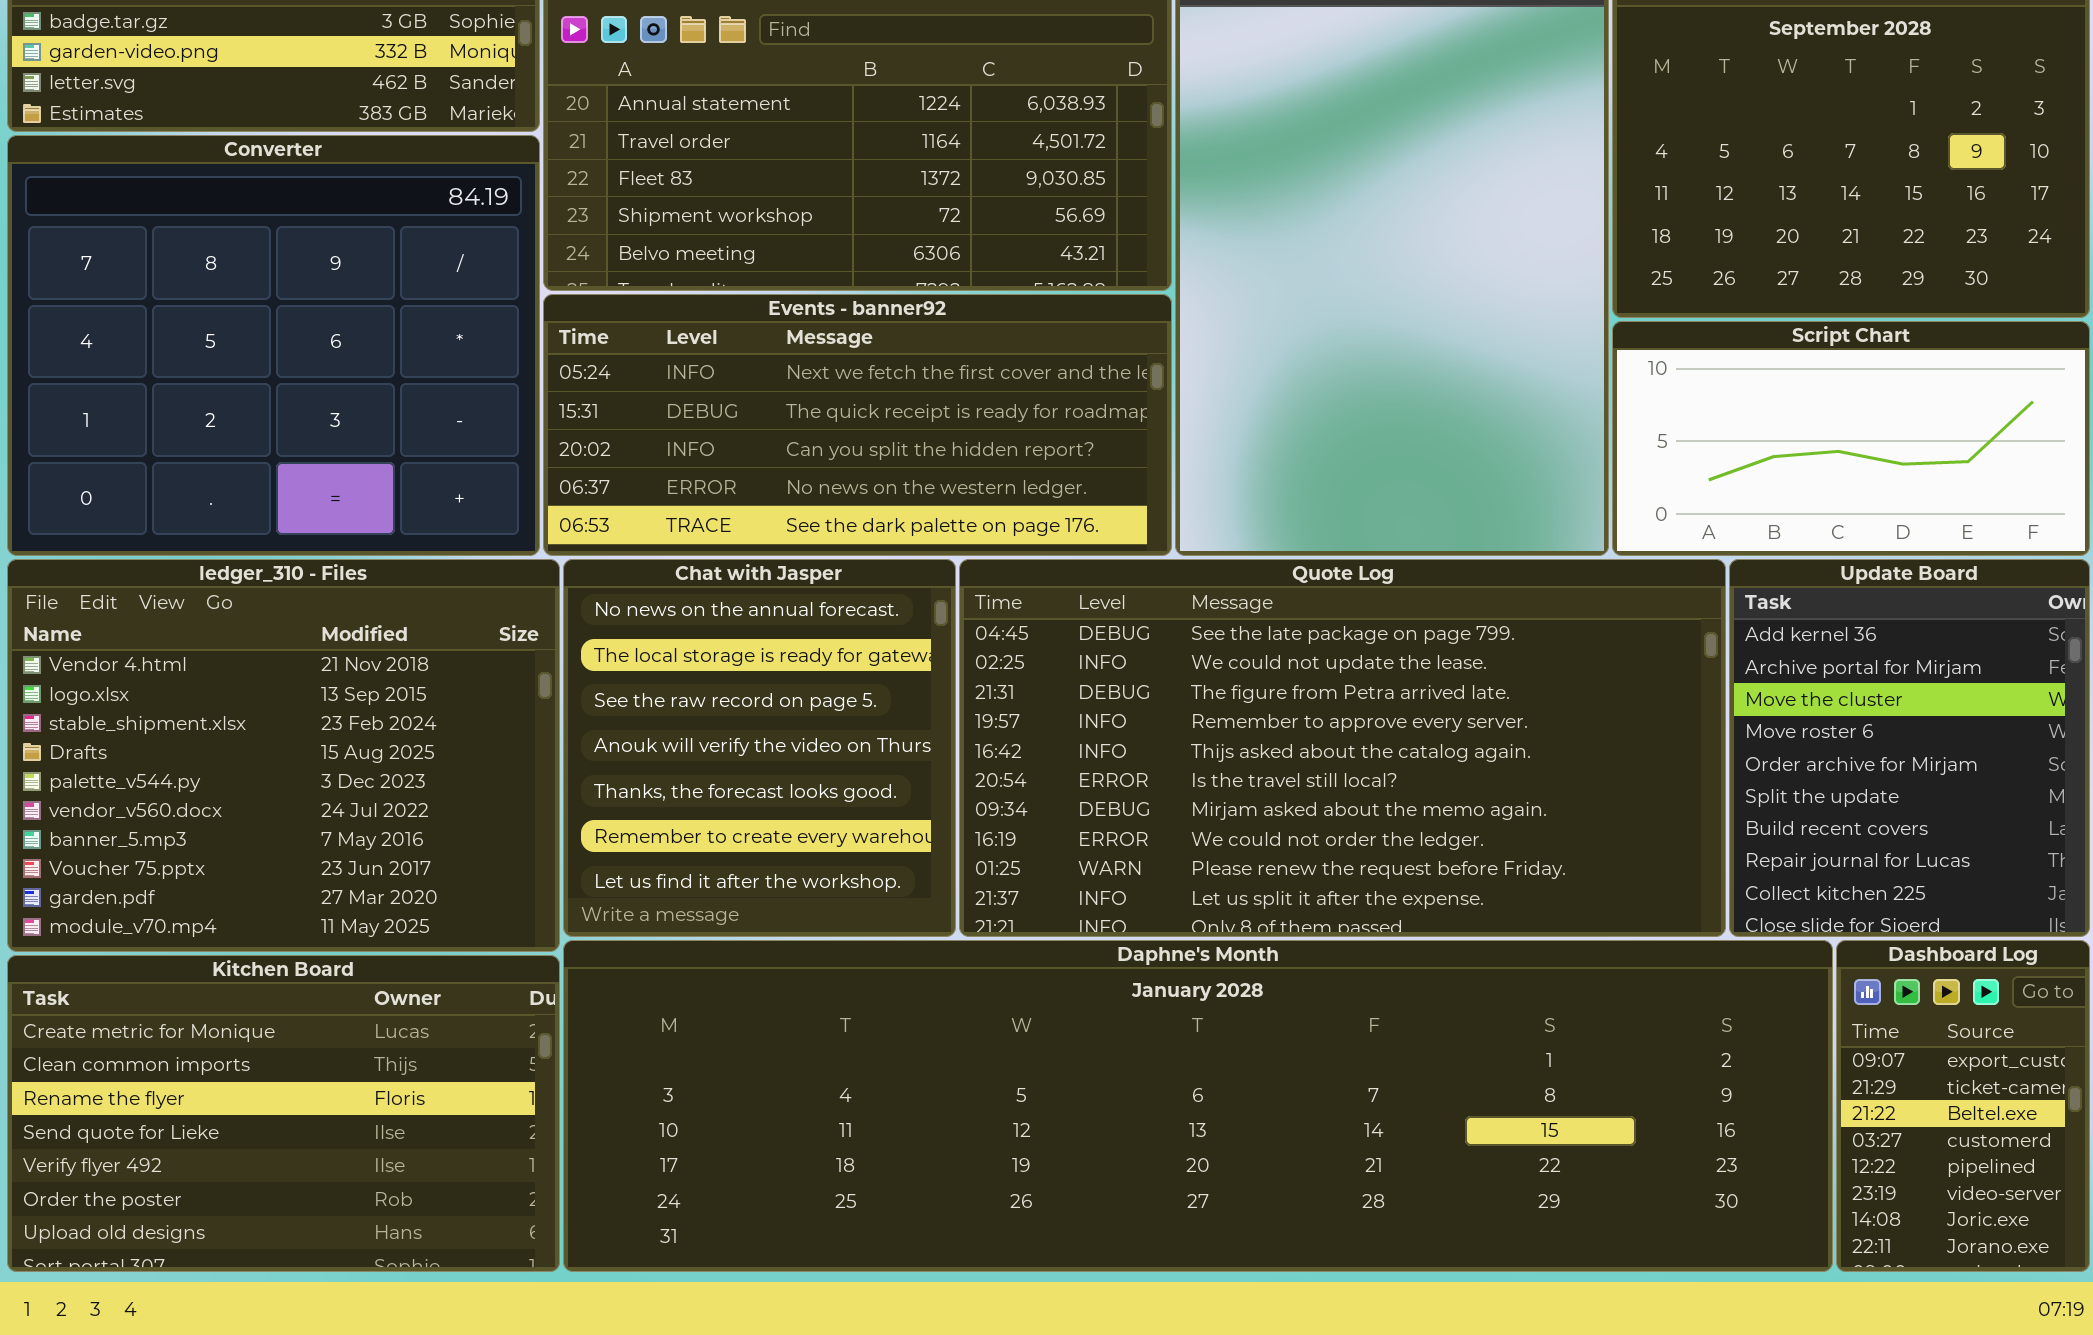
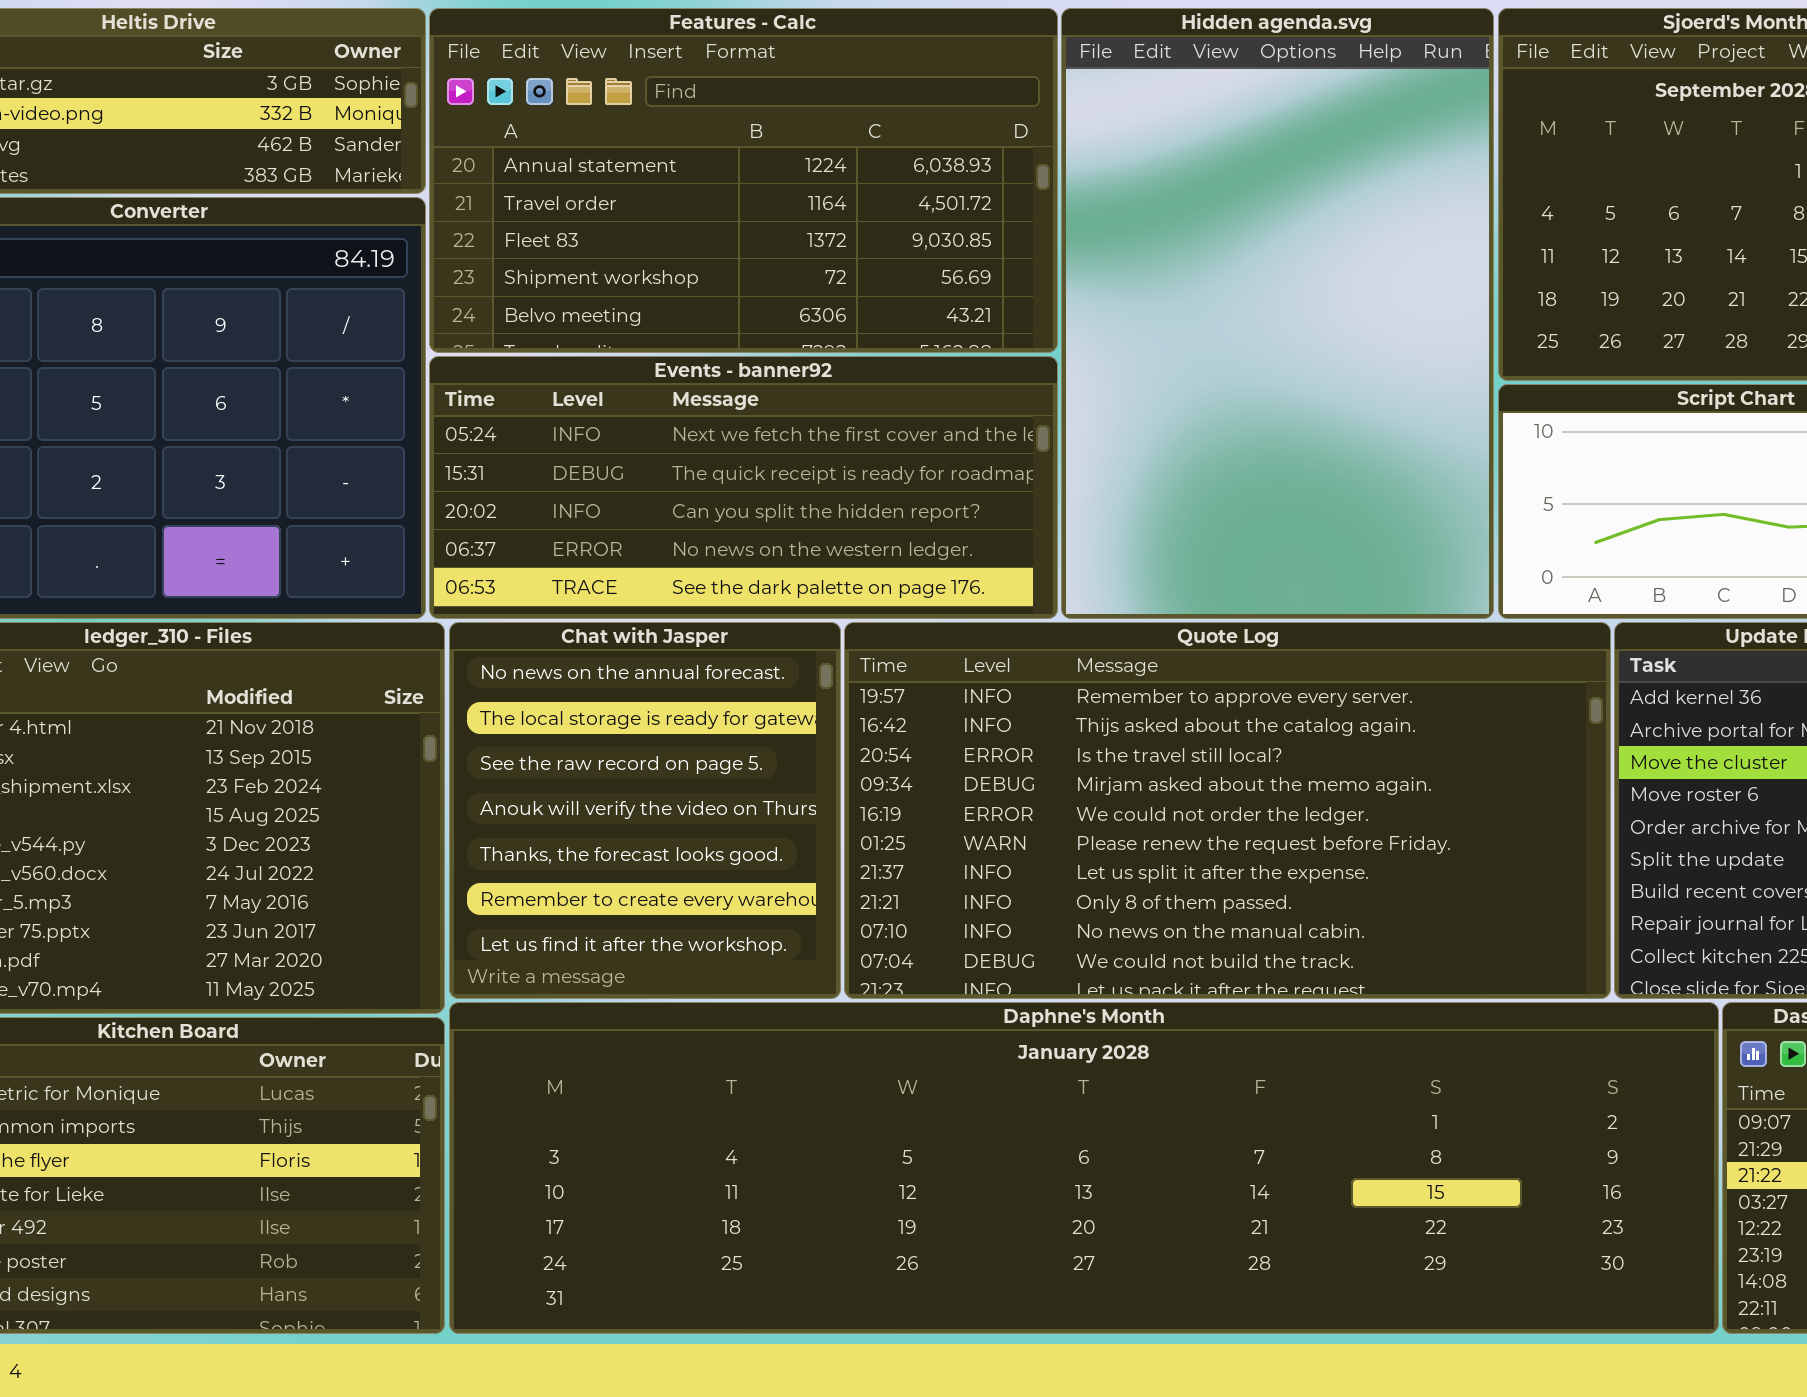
Quote Log: [959,559,1726,937] -> [844,622,1611,999], scrolled down 3 rows

